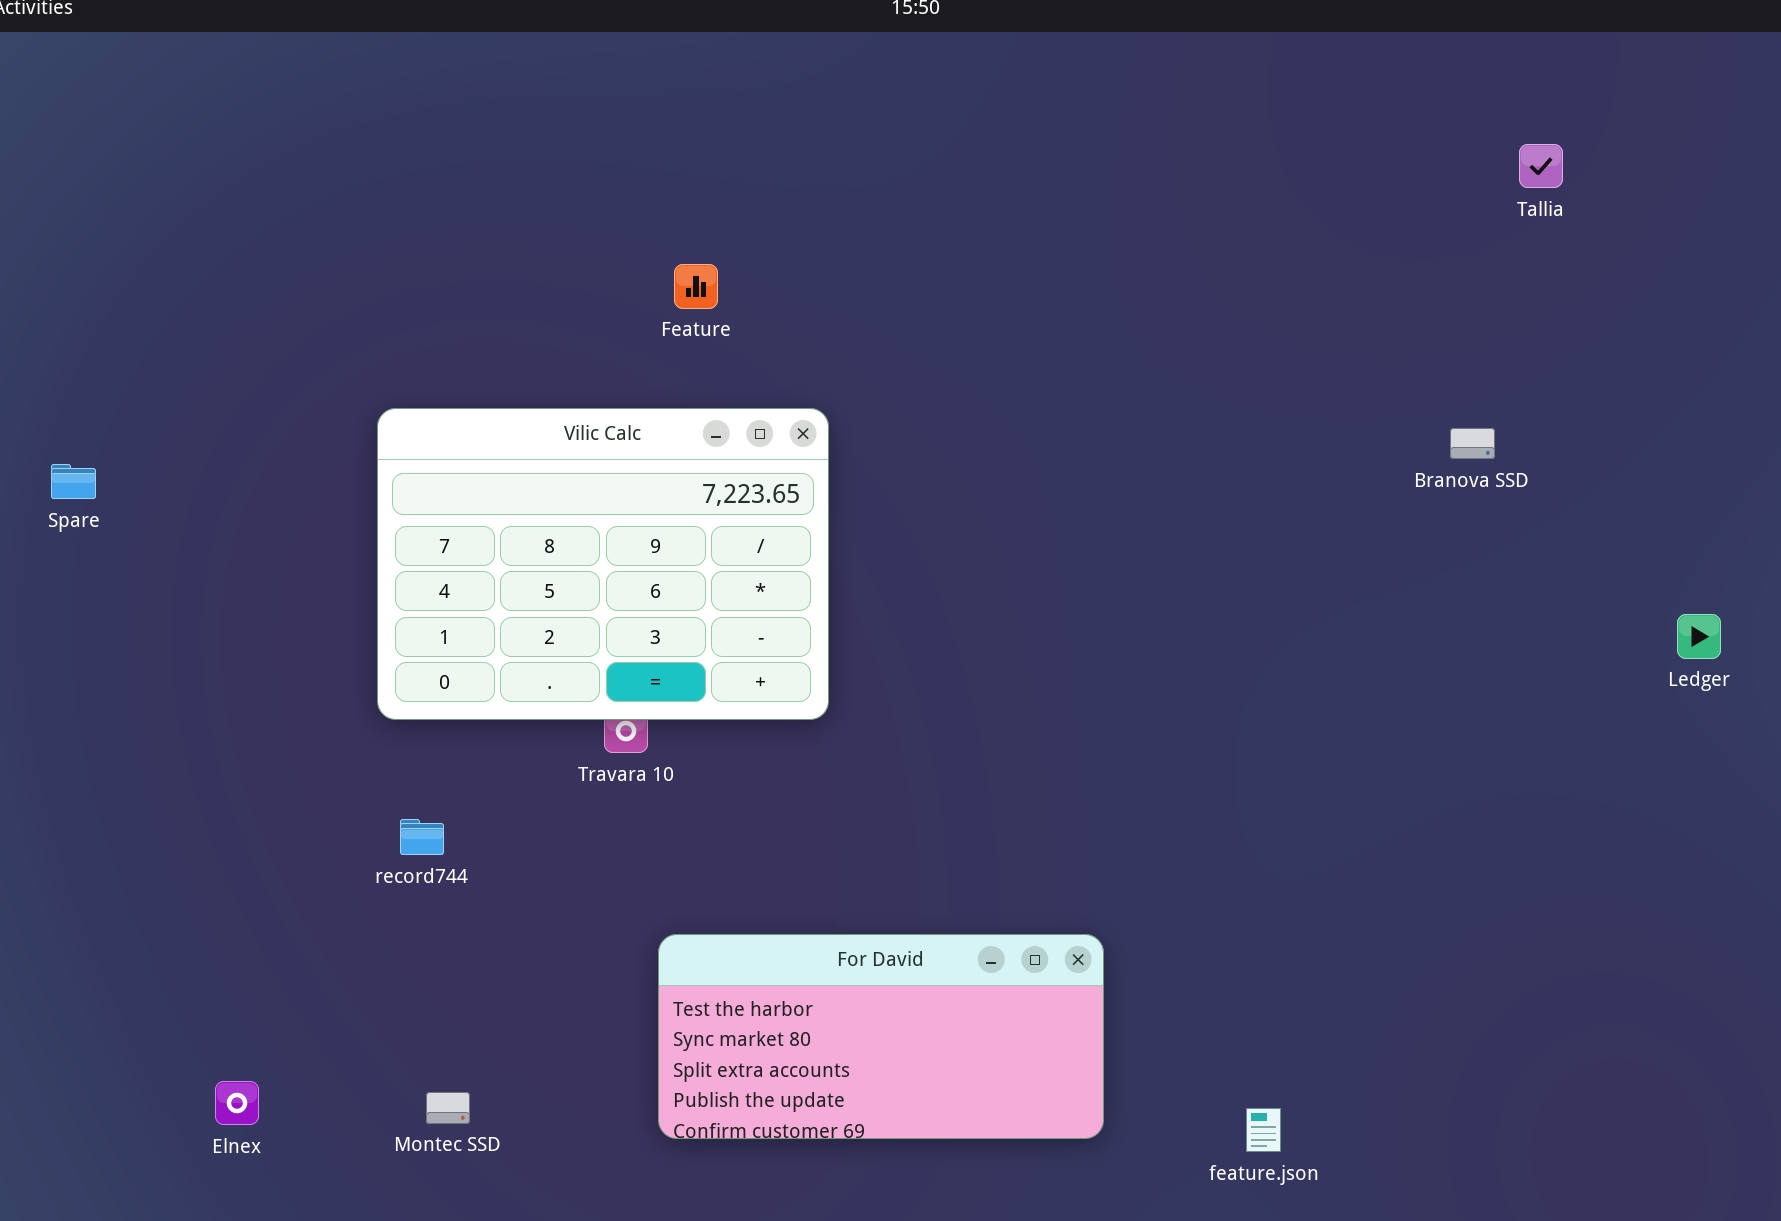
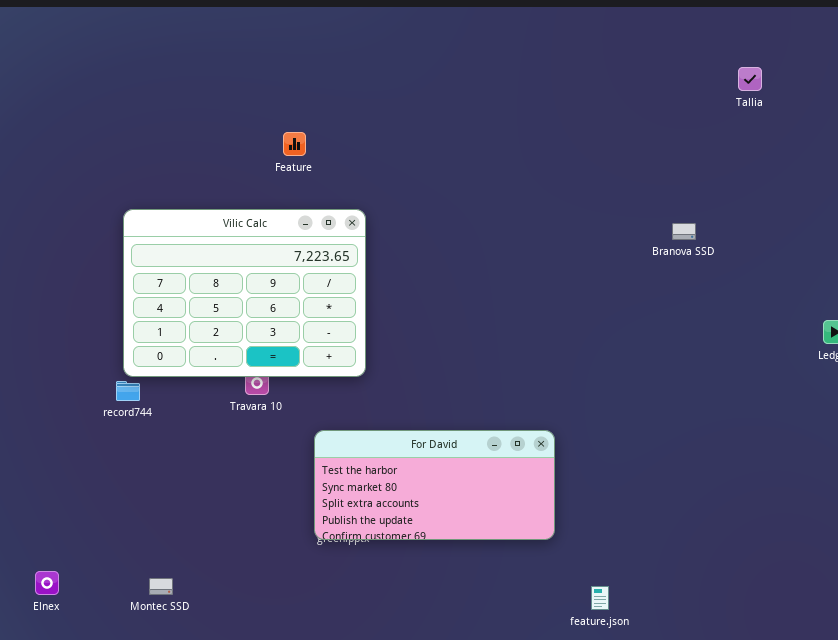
Branova SSD: [1450,428,1495,459] -> [672,223,696,240], moved
record744: [400,819,444,855] -> [116,381,140,401], moved
For David: [658,934,1104,1139] -> [314,430,555,540], moved

